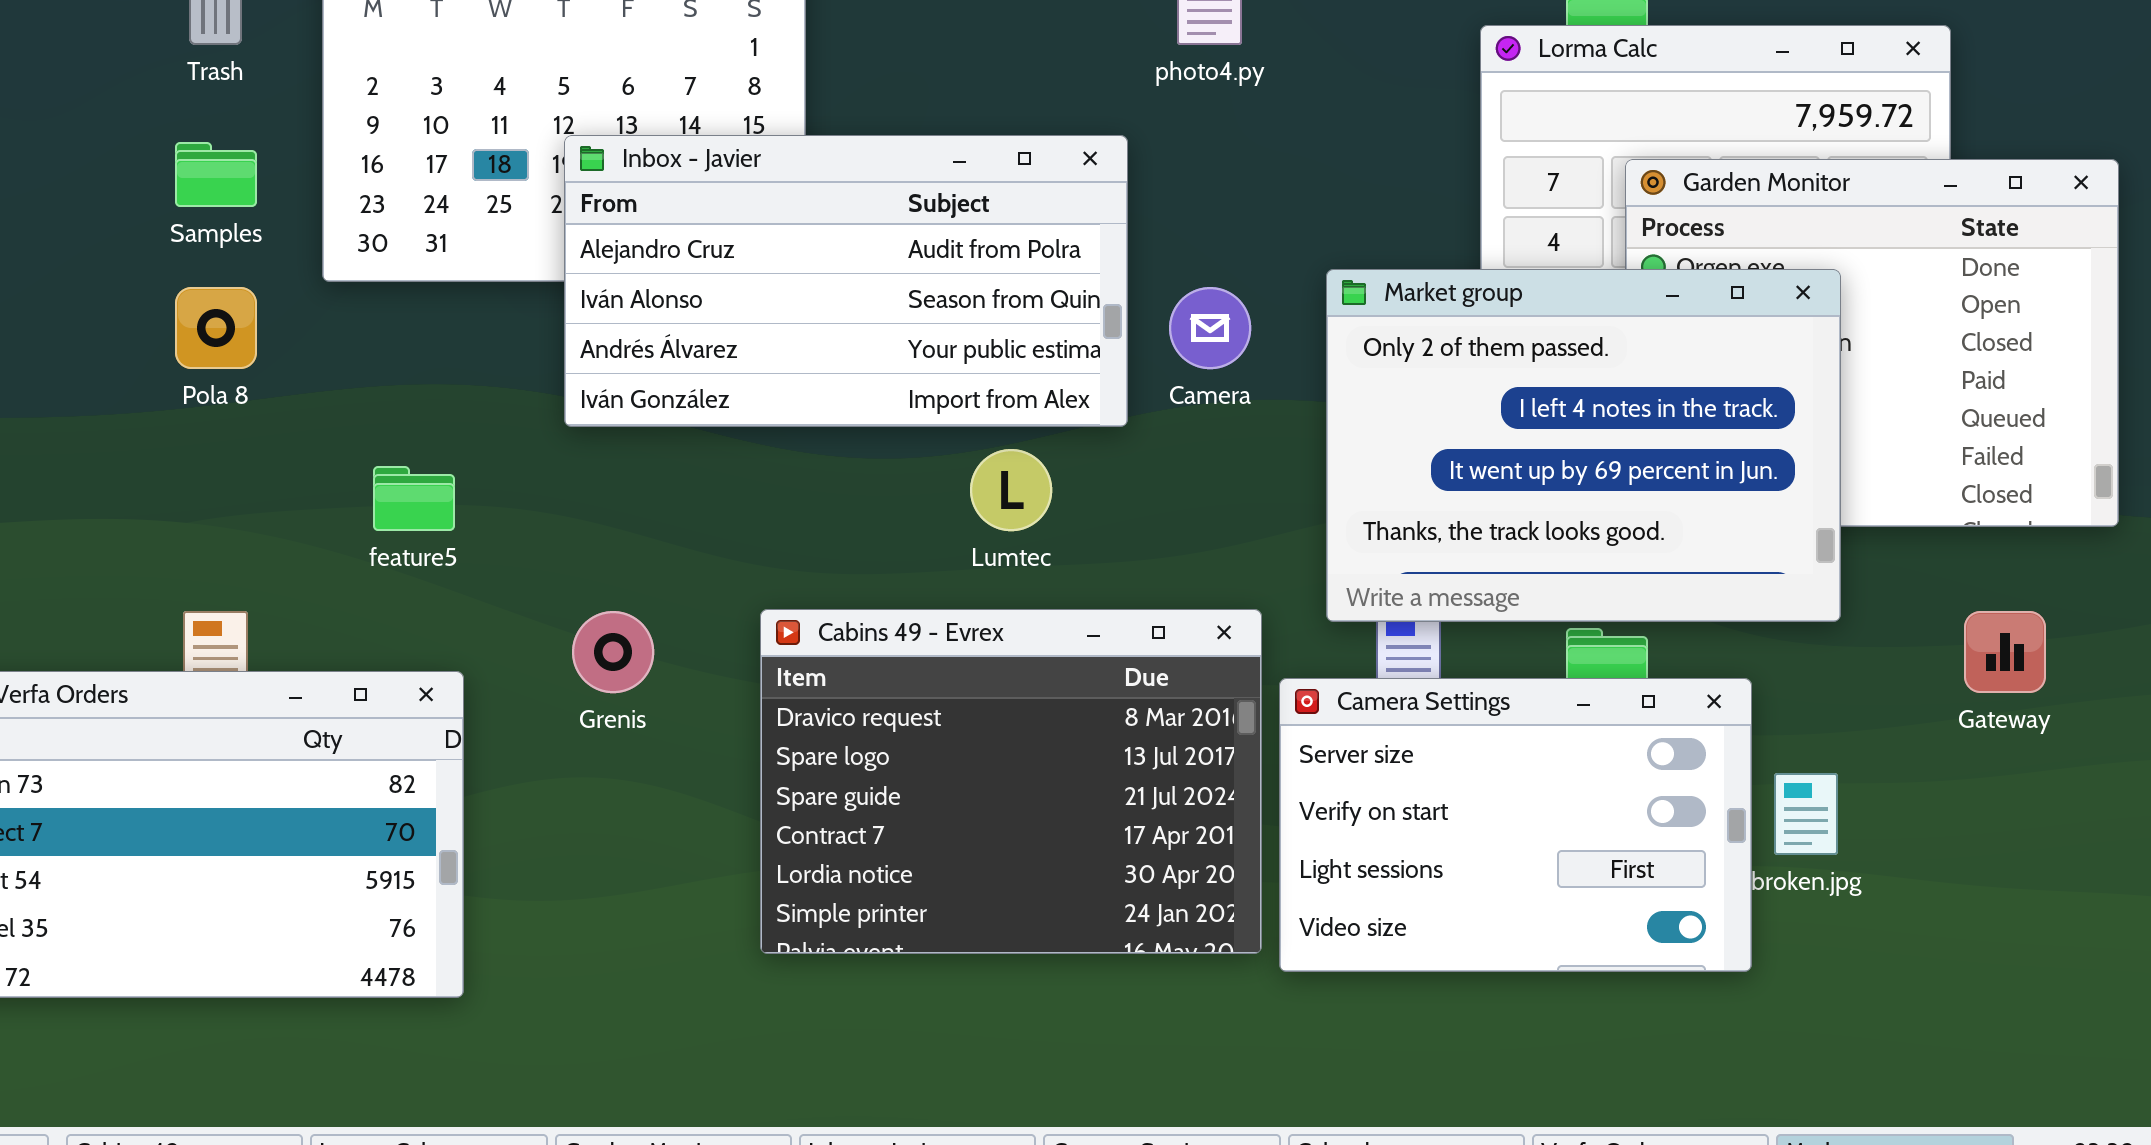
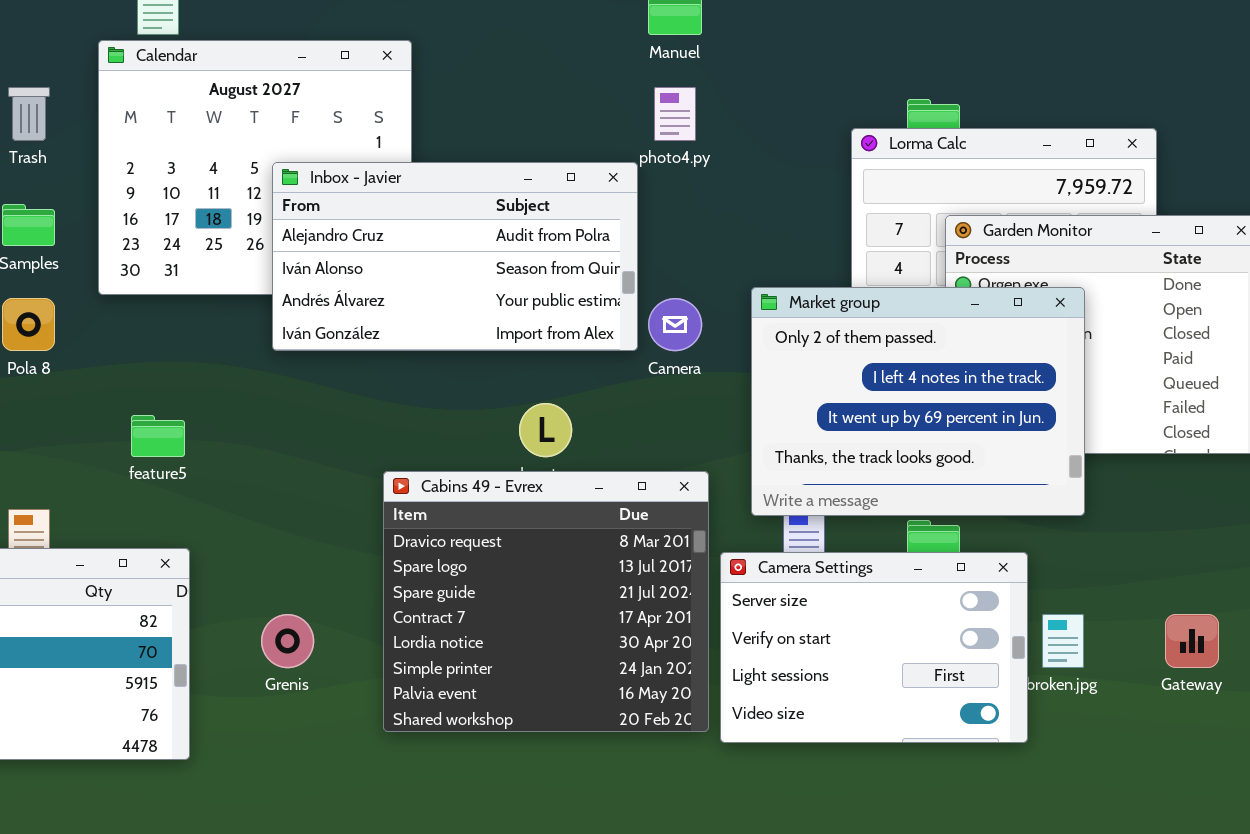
Inbox - Javier: [564,135,1128,427] -> [272,162,638,351], moved
Cabins 49 - Evrex: [760,609,1262,954] -> [383,471,709,732], resized
Grenis: [572,611,654,693] -> [261,614,314,668], moved
Gateway: [1964,611,2046,693] -> [1165,614,1219,668], moved

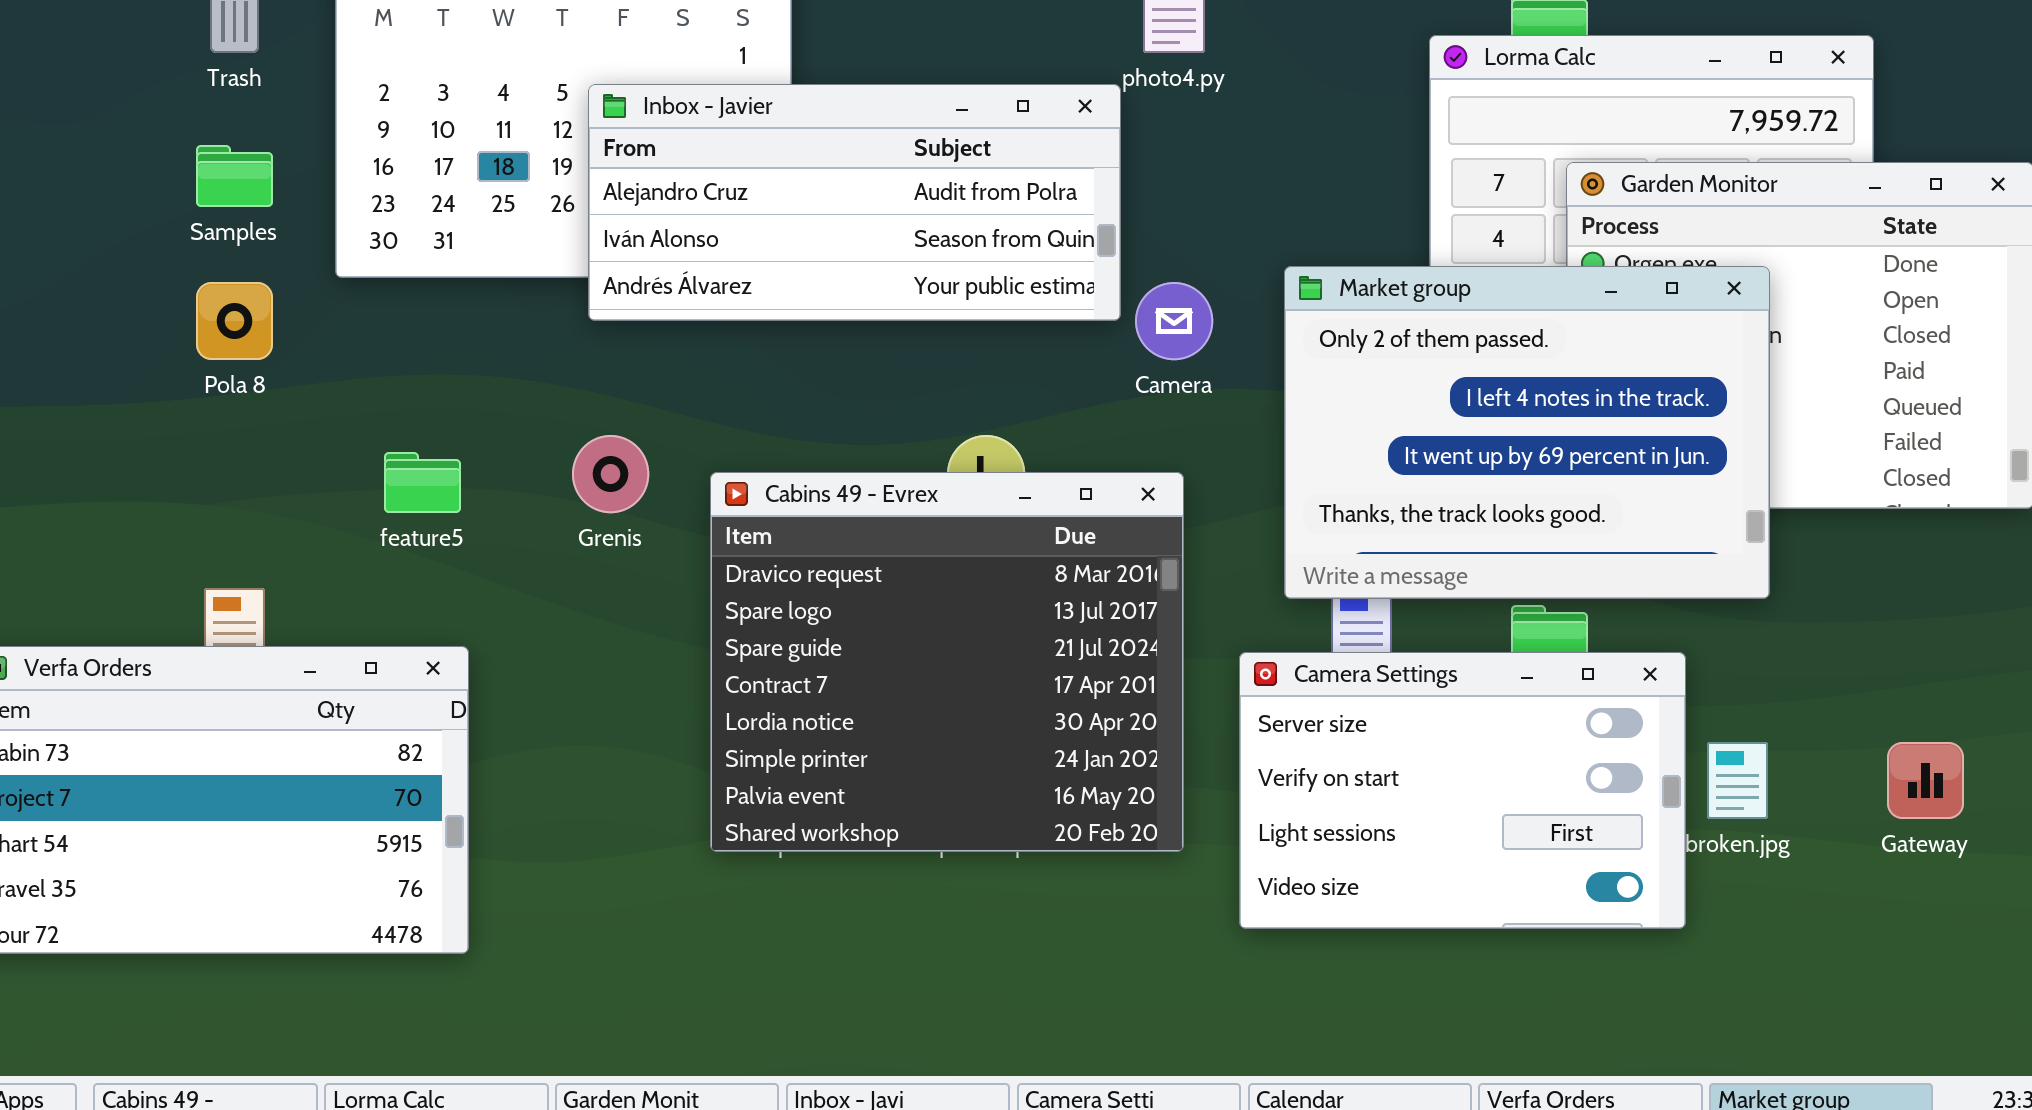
Inbox - Javier: [272,162,638,351] -> [588,84,1121,321], resized
Cabins 49 - Evrex: [383,471,709,732] -> [710,472,1184,852], moved
Grenis: [261,614,314,668] -> [572,435,649,513], moved

